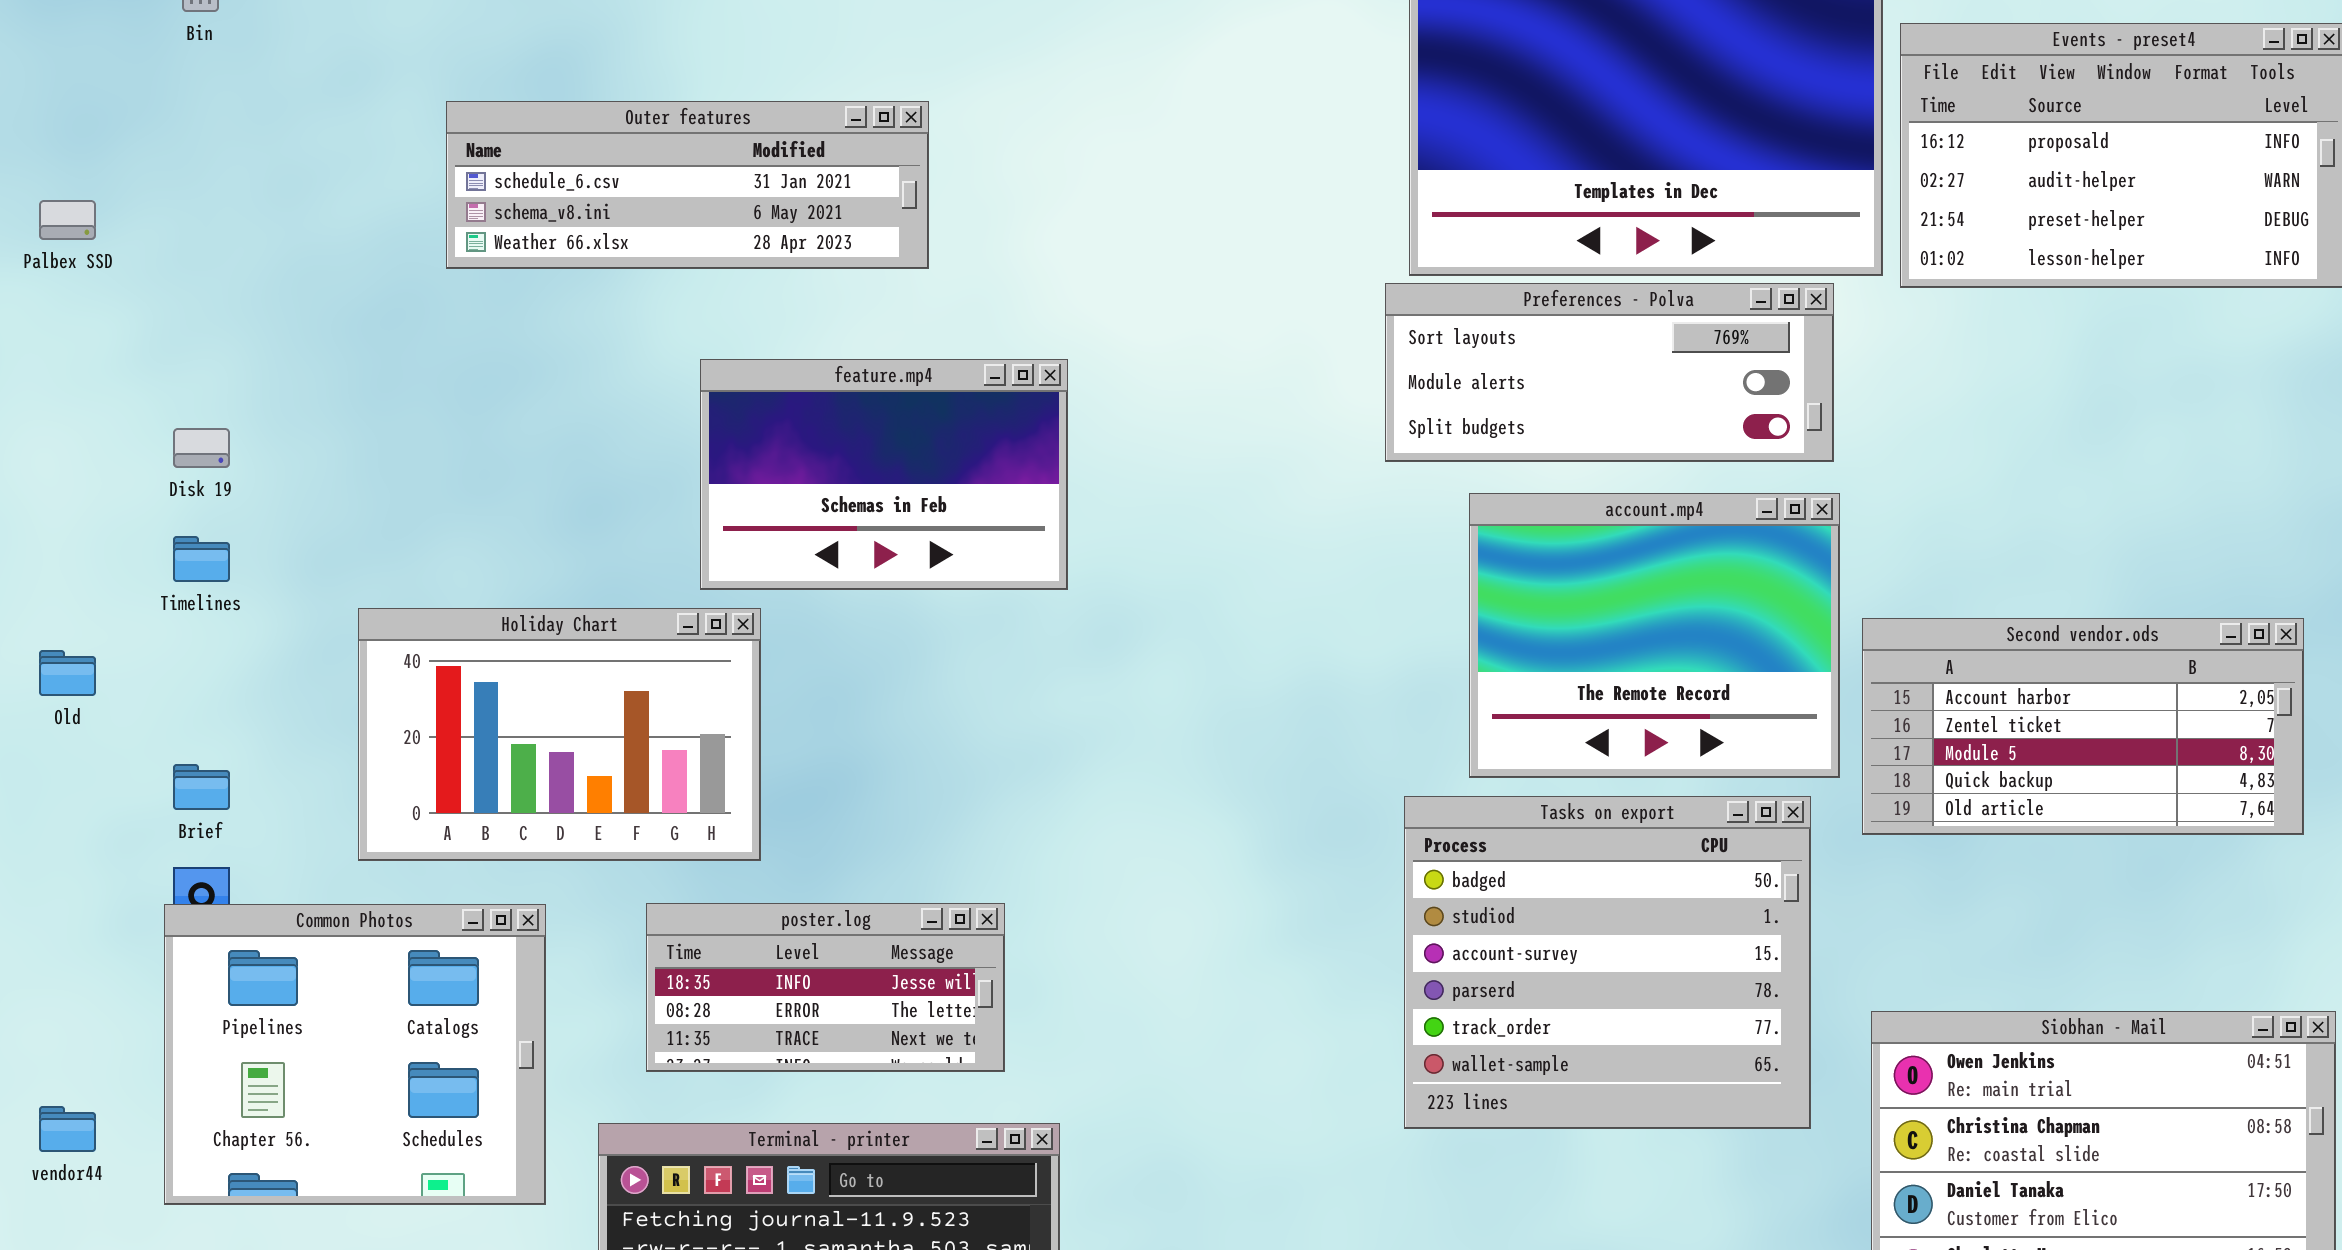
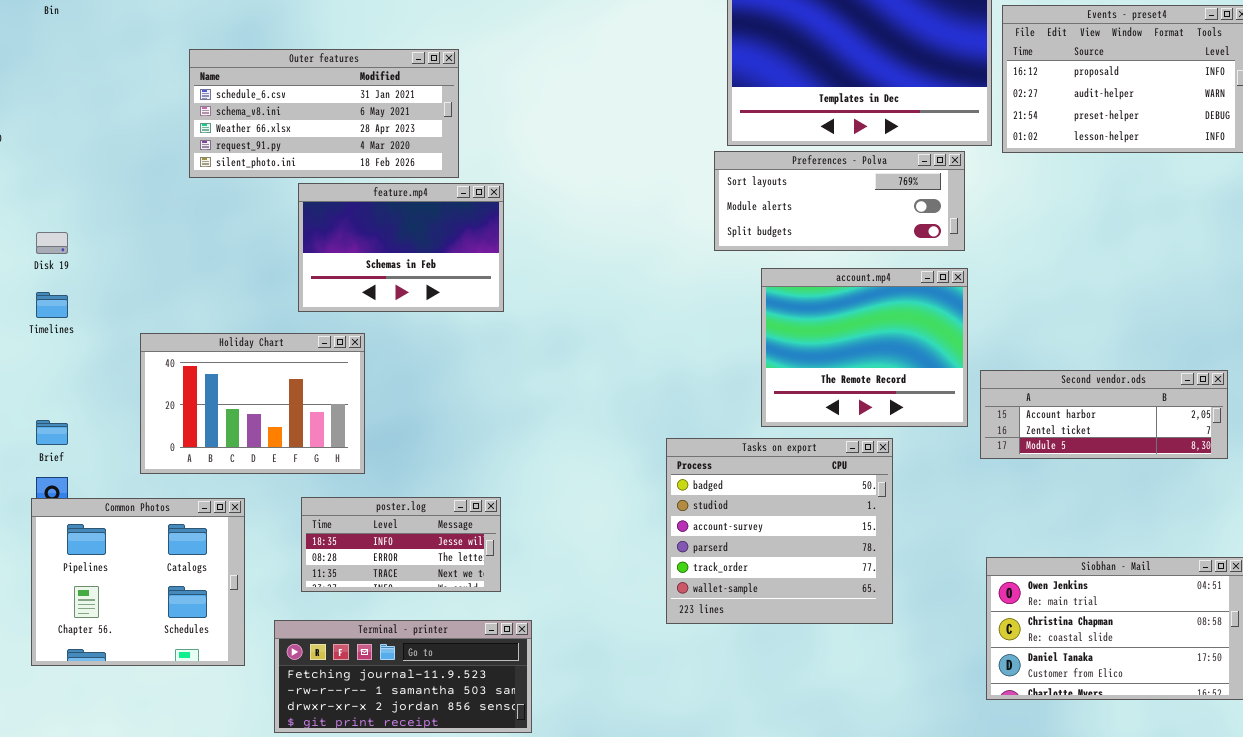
Outer features: [446,101,929,269] -> [189,49,459,178], resized
feature.mp4: [700,359,1068,590] -> [298,183,504,312], moved
Second vendor.ods: [1862,618,2304,835] -> [980,370,1228,459], resized
Tasks on export: [1404,796,1811,1129] -> [666,438,893,624], moved

